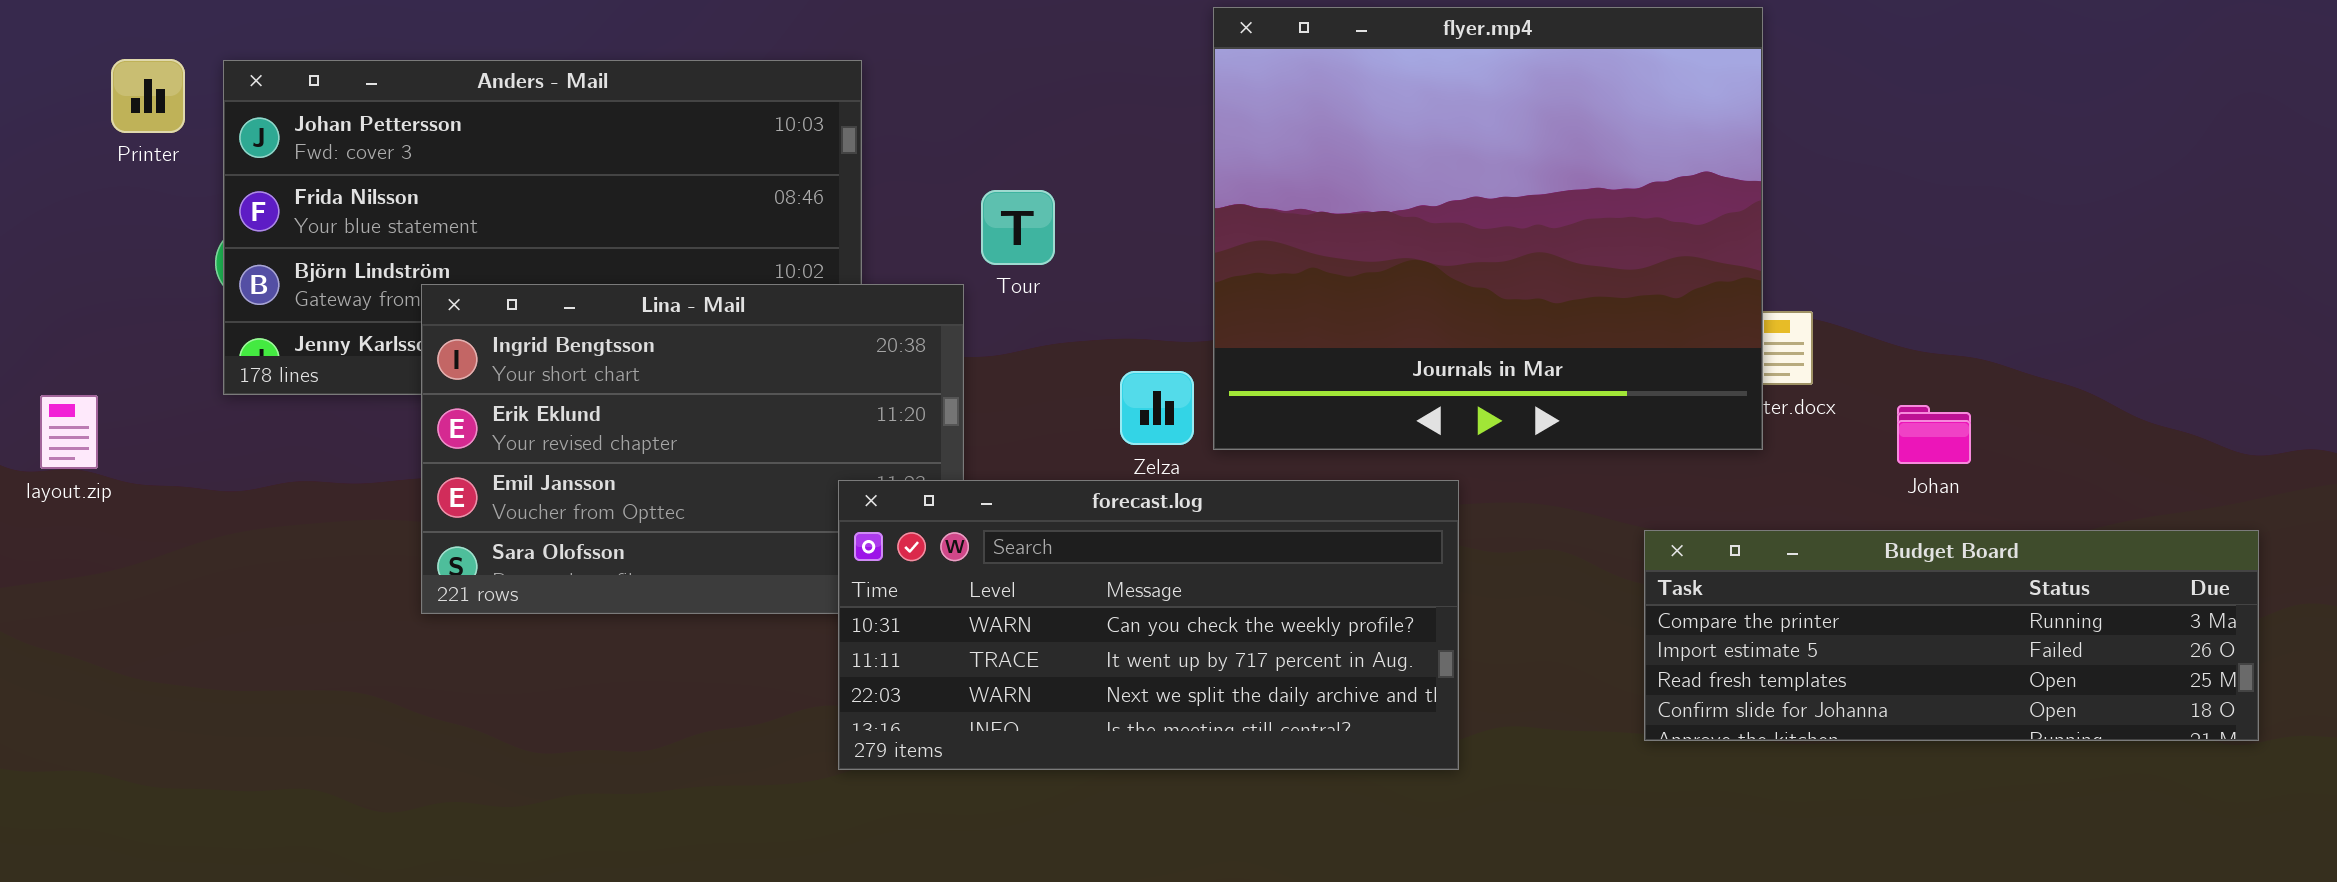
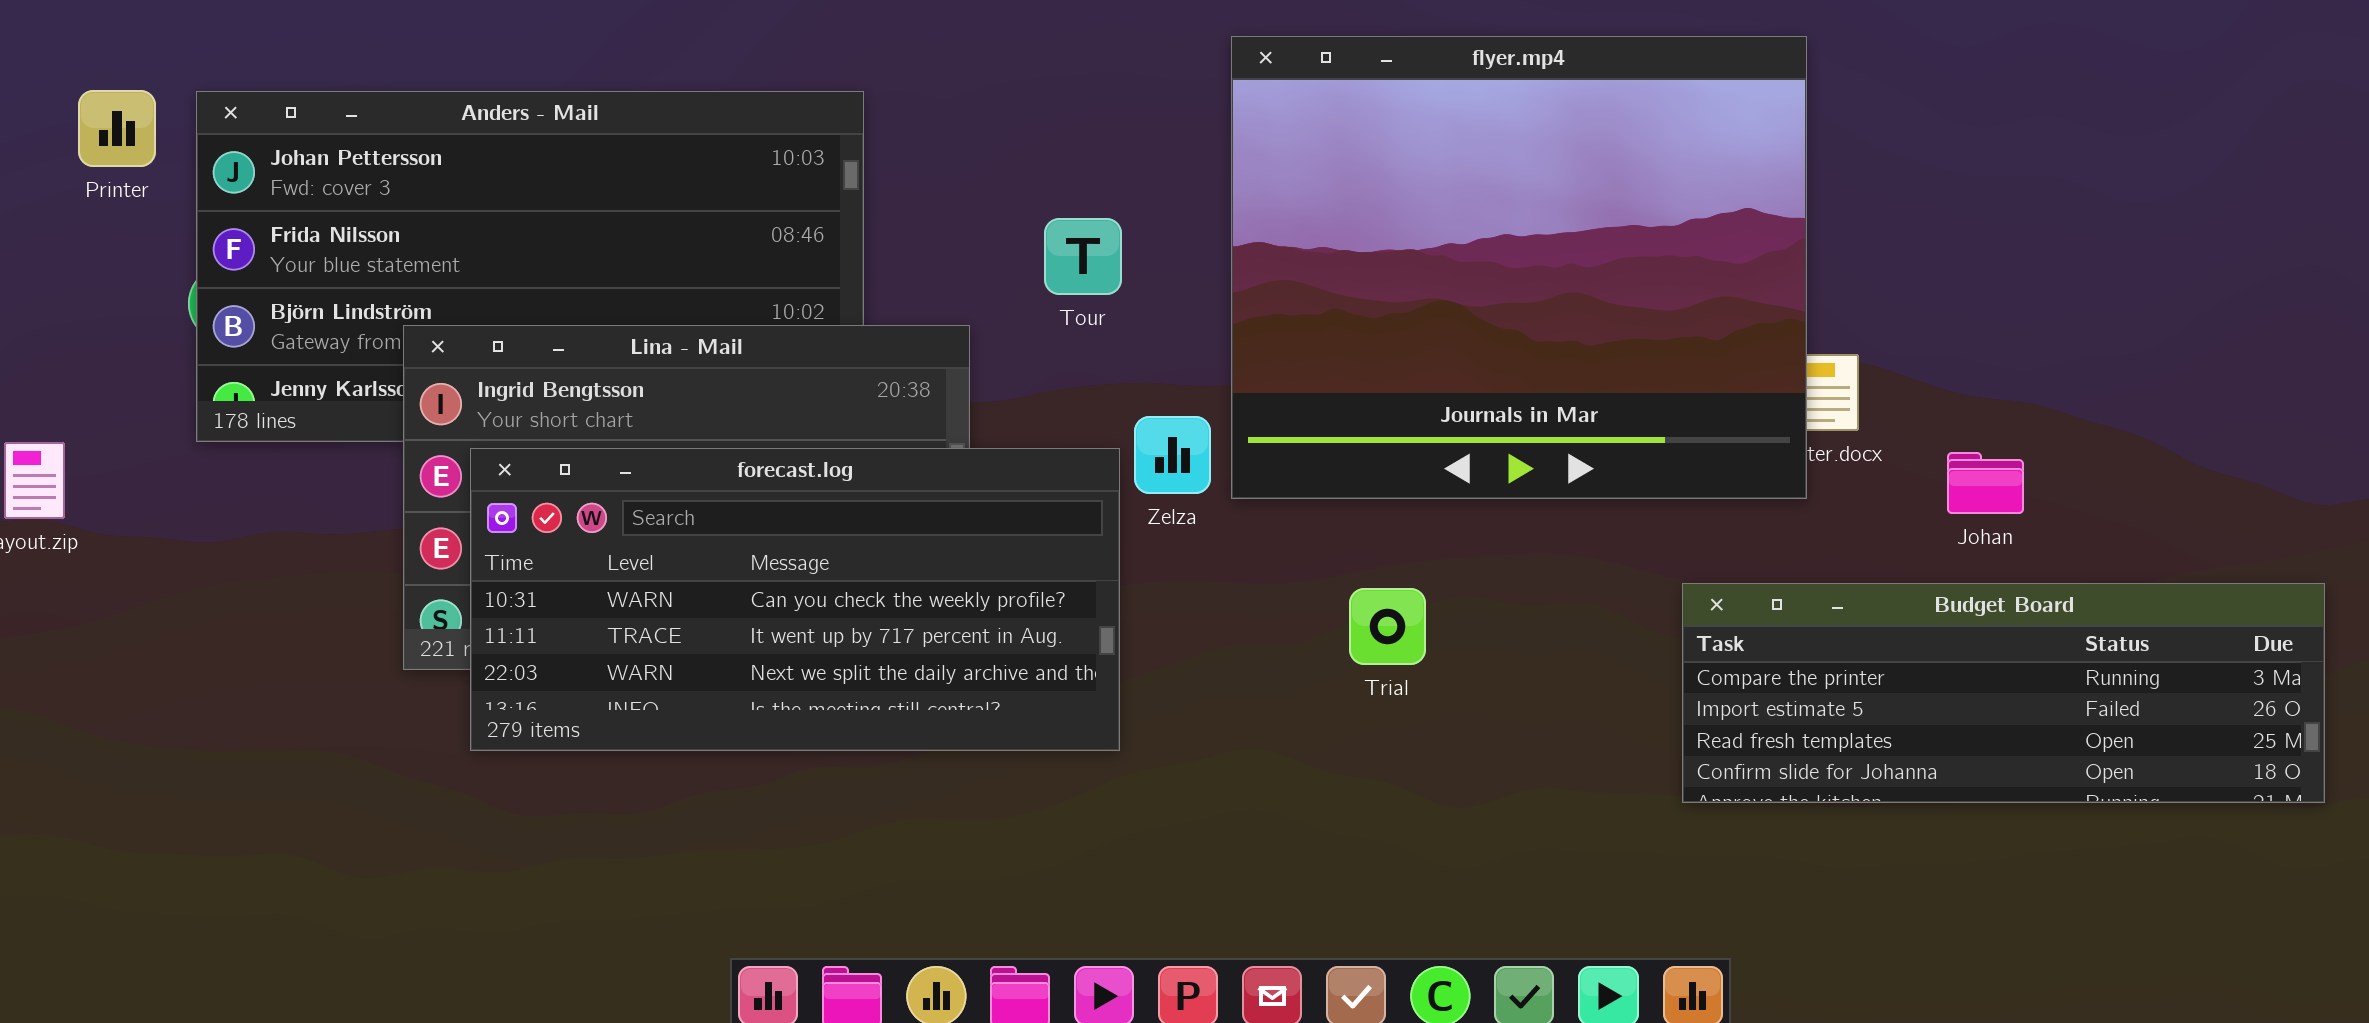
Tour: [981,190,1055,265] -> [1044,218,1122,295], moved
forecast.log: [838,480,1459,770] -> [470,448,1120,751], moved

